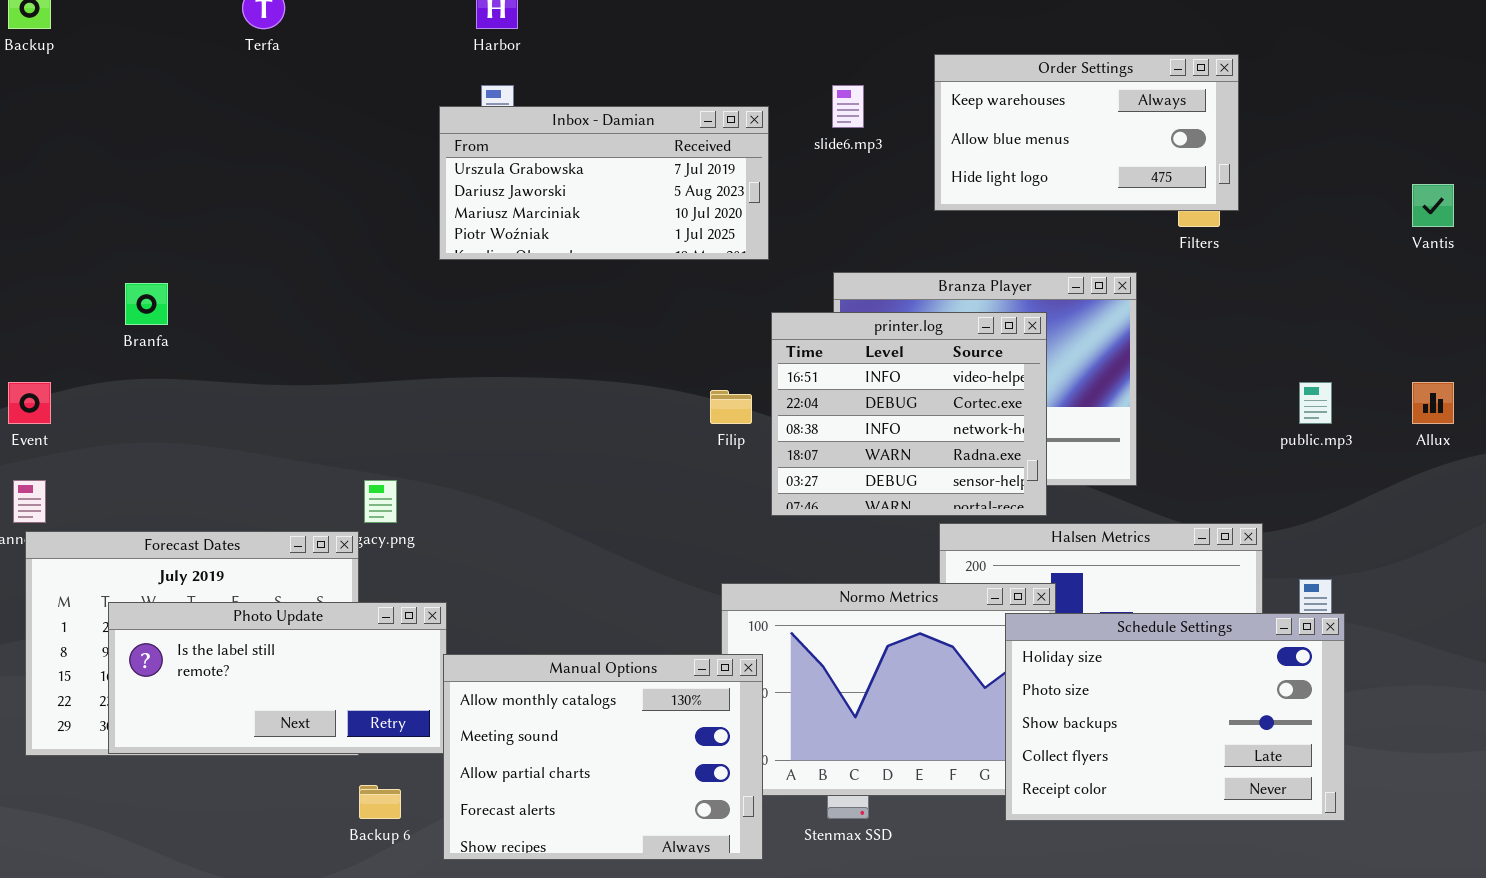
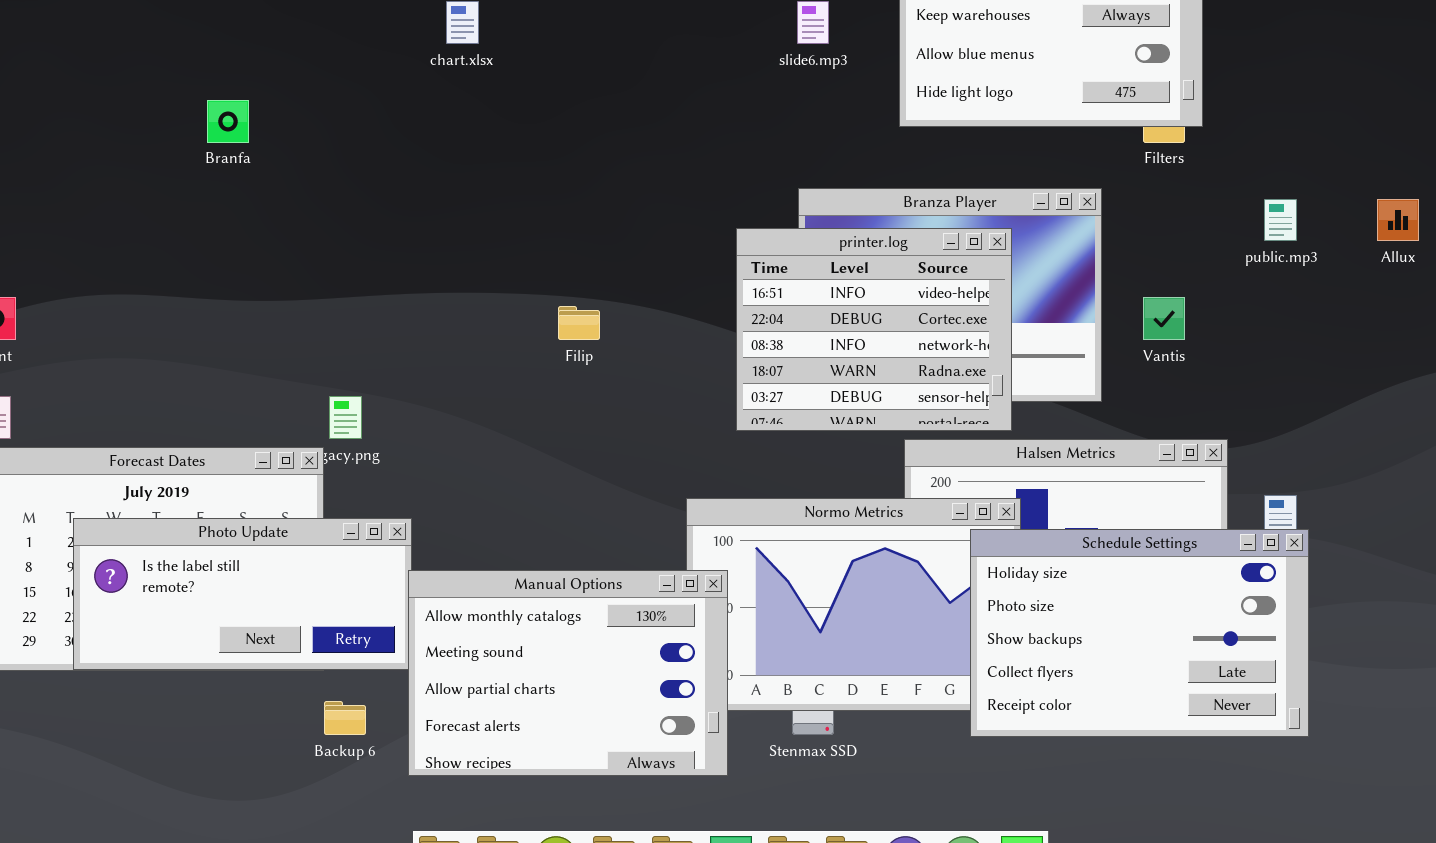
Inbox - Damian: [439,106,769,260] -> none, closed
Vantis: [1412,184,1454,227] -> [1143,297,1185,340], moved
Branfa: [125,283,168,325] -> [207,100,249,143], moved
public.mp3: [1299,382,1332,424] -> [1264,199,1297,241], moved
Allux: [1412,382,1454,424] -> [1377,199,1419,241], moved
Filip: [710,390,752,424] -> [558,306,600,340], moved

